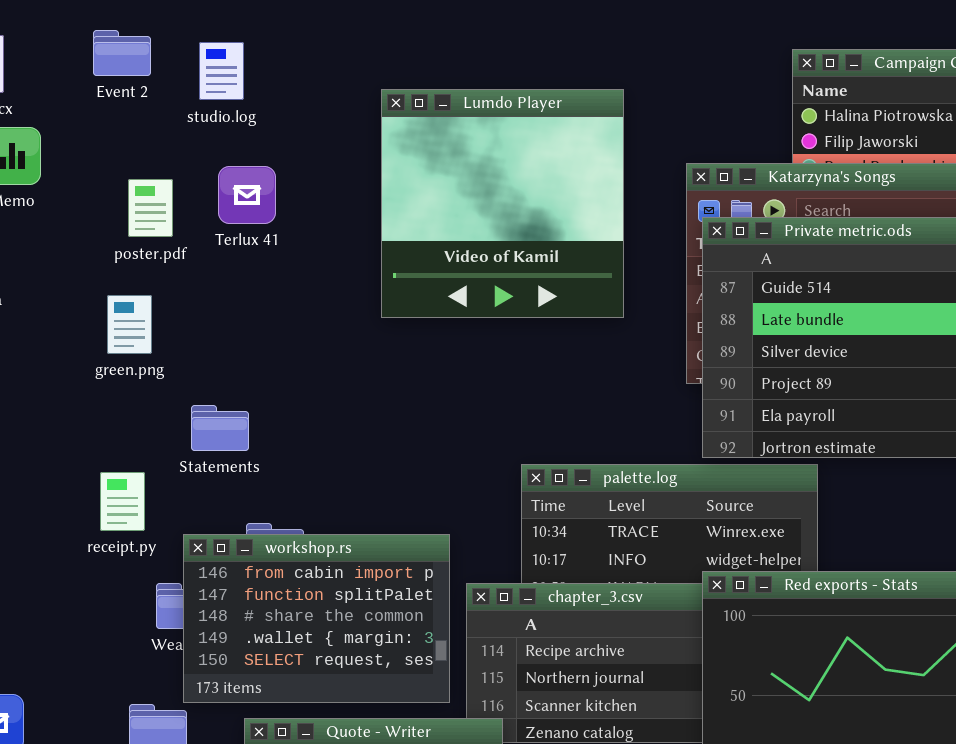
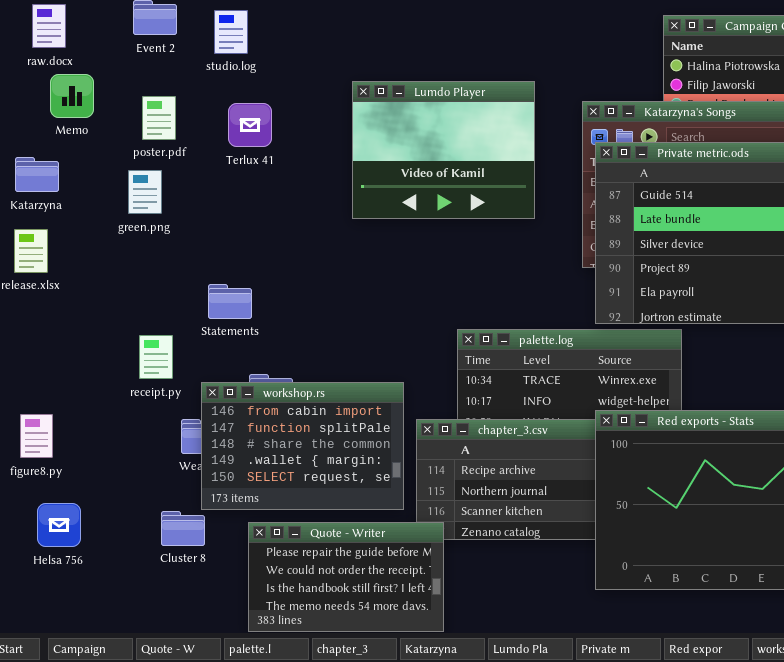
Lumdo Player: [381,89,624,318] -> [352,81,535,219], resized
poster.pdf: [128,179,173,237] -> [142,96,176,140], moved
green.png: [107,295,152,354] -> [128,170,162,214], moved

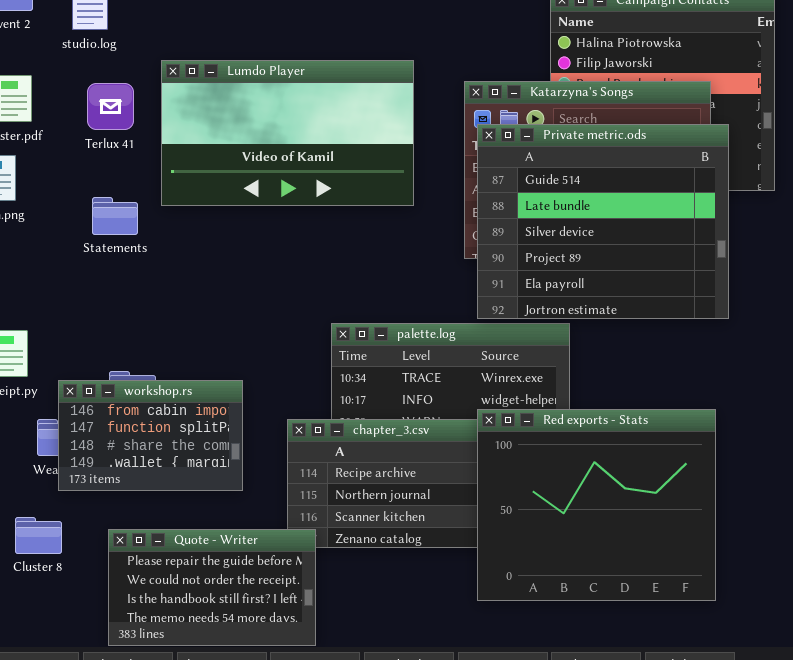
Lumdo Player: [352,81,535,219] -> [161,60,414,206], resized
Statements: [208,284,252,319] -> [92,197,138,235], moved
workshop.rs: [201,382,404,510] -> [58,380,243,491], resized

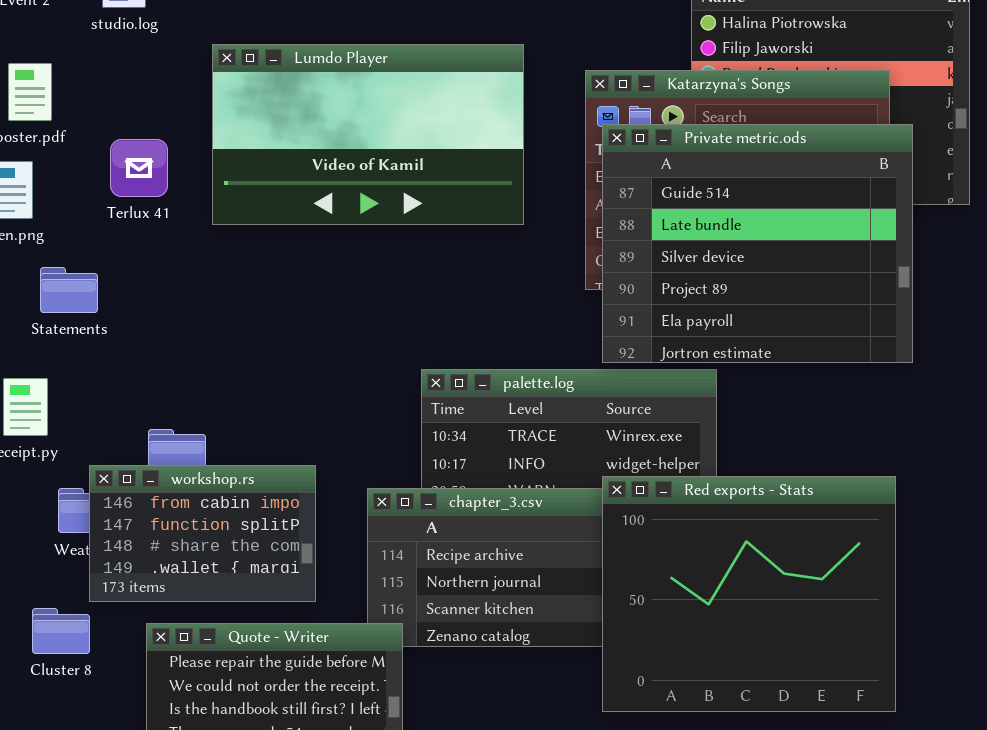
Terlux 41: [87,83,134,130] -> [110,139,168,197], moved
Statements: [92,197,138,235] -> [40,267,98,313], moved
workshop.rs: [58,380,243,491] -> [89,465,316,602], moved

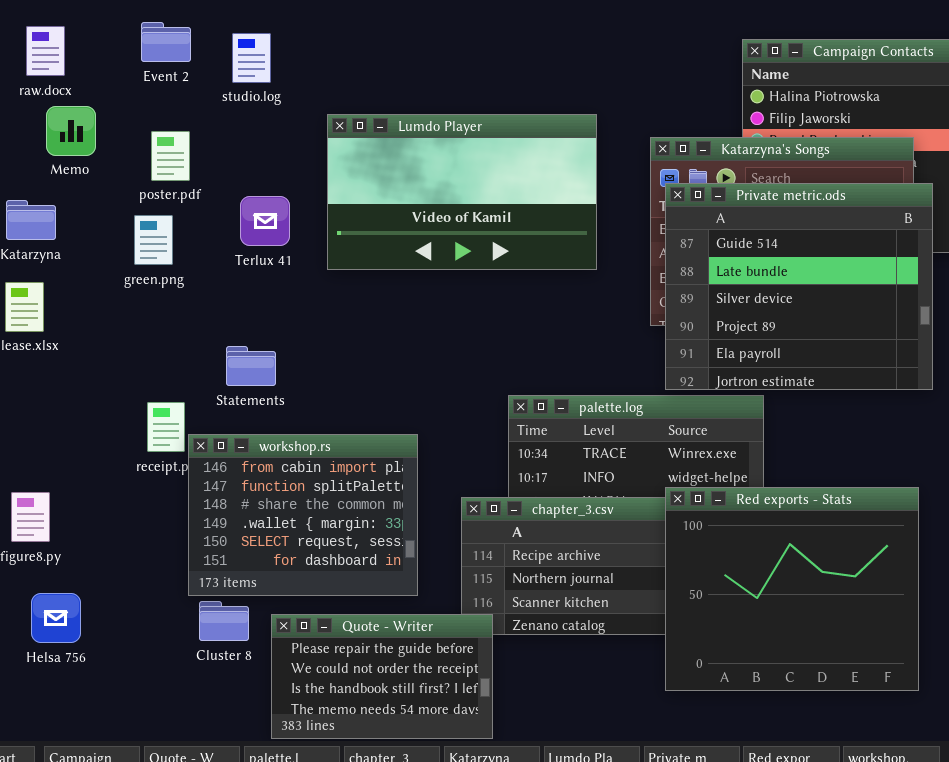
Statements: [40,267,98,313] -> [226,346,276,386], moved
workshop.rs: [89,465,316,602] -> [188,434,418,596], resized
Cluster 8: [32,608,90,654] -> [199,601,249,641], moved

